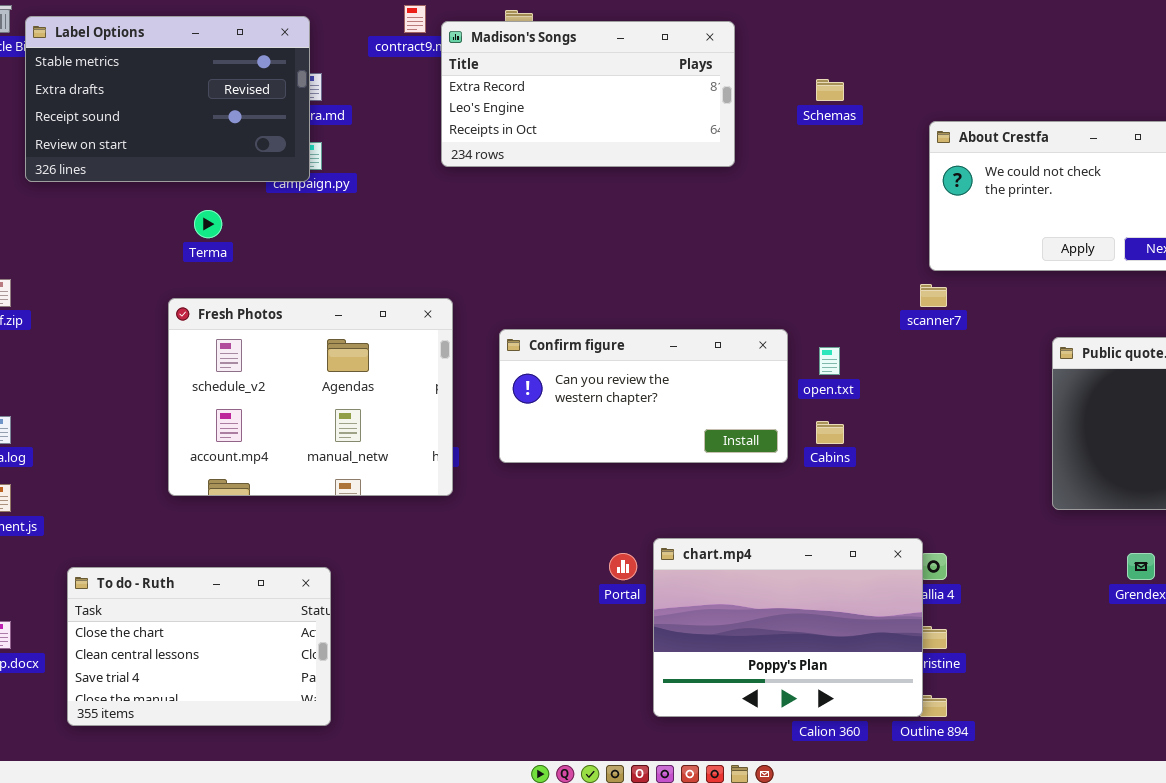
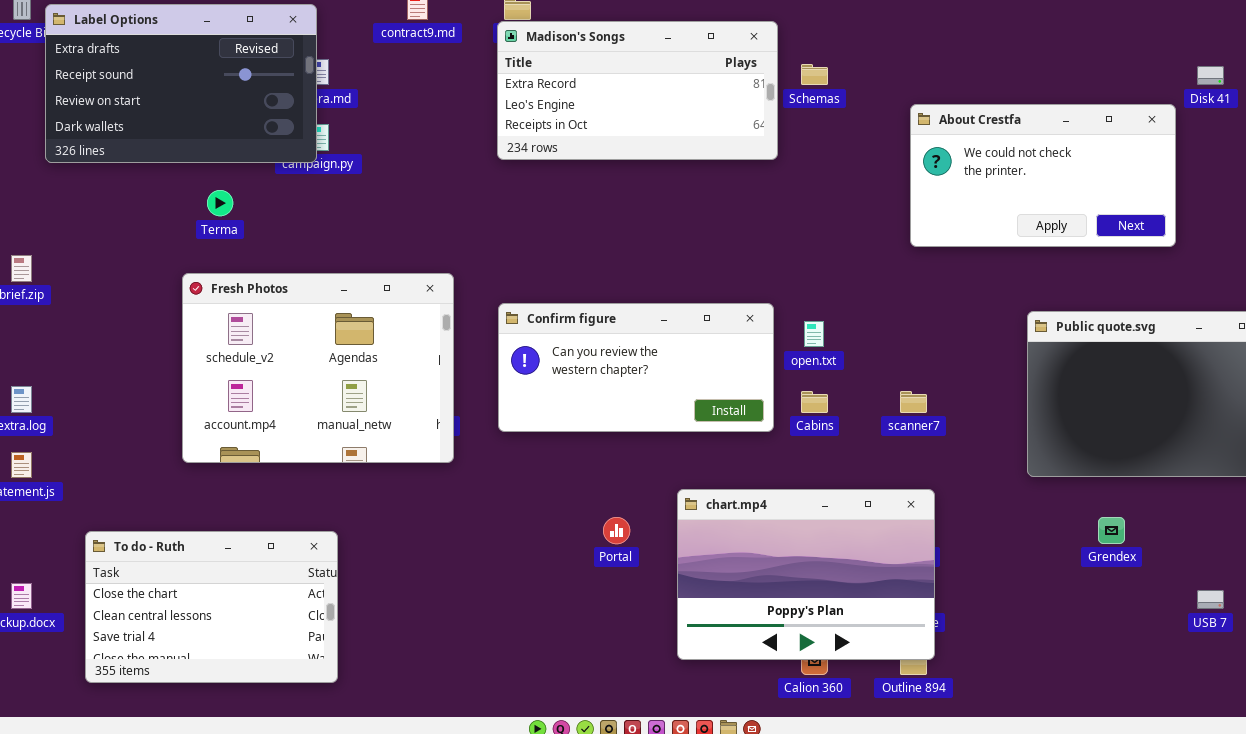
Label Options: [25,16,310,182] -> [45,4,317,163], scrolled down 1 row
Madison's Songs: [441,21,735,167] -> [497,21,778,160], moved
scanner7: [920,284,947,307] -> [900,391,927,413], moved
chart.mp4: [653,538,923,717] -> [677,489,935,660], moved

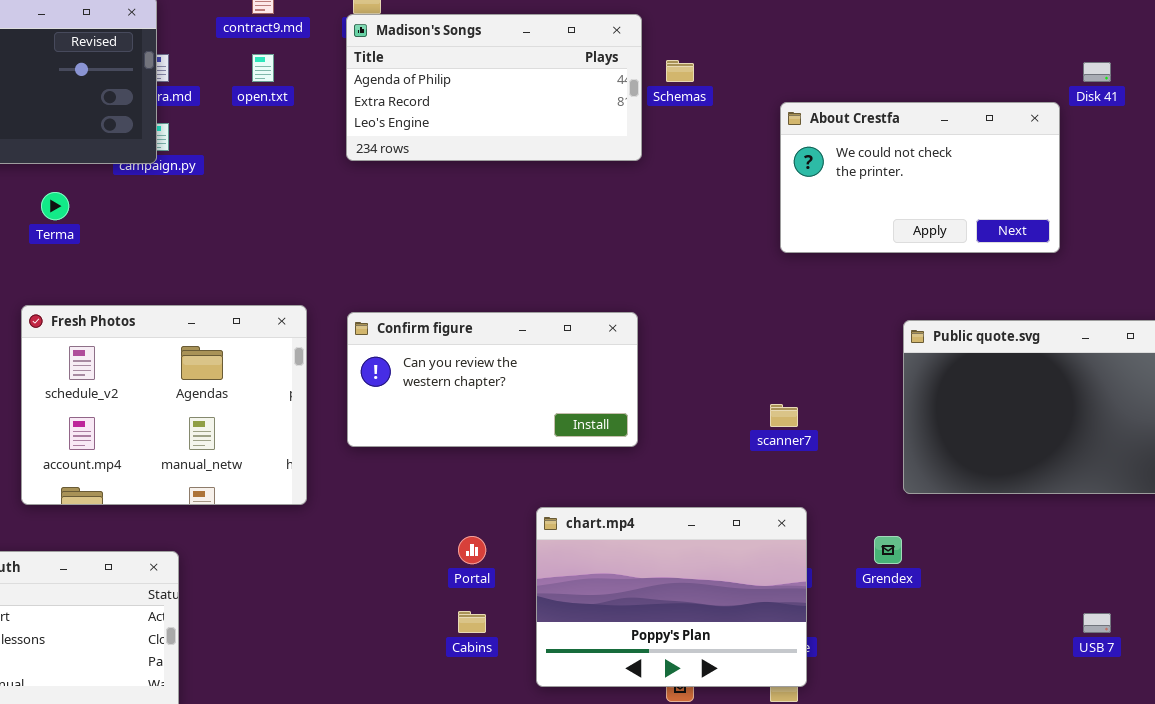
Madison's Songs: [497,21,778,160] -> [346,14,642,161], scrolled up 1 row
Fresh Photos: [182,273,454,463] -> [21,305,307,505], moved
open.txt: [804,321,824,347] -> [252,54,274,82], moved
Cabins: [801,391,828,413] -> [458,611,486,633], moved
Grendex: [1098,517,1125,544] -> [874,536,902,564], moved

